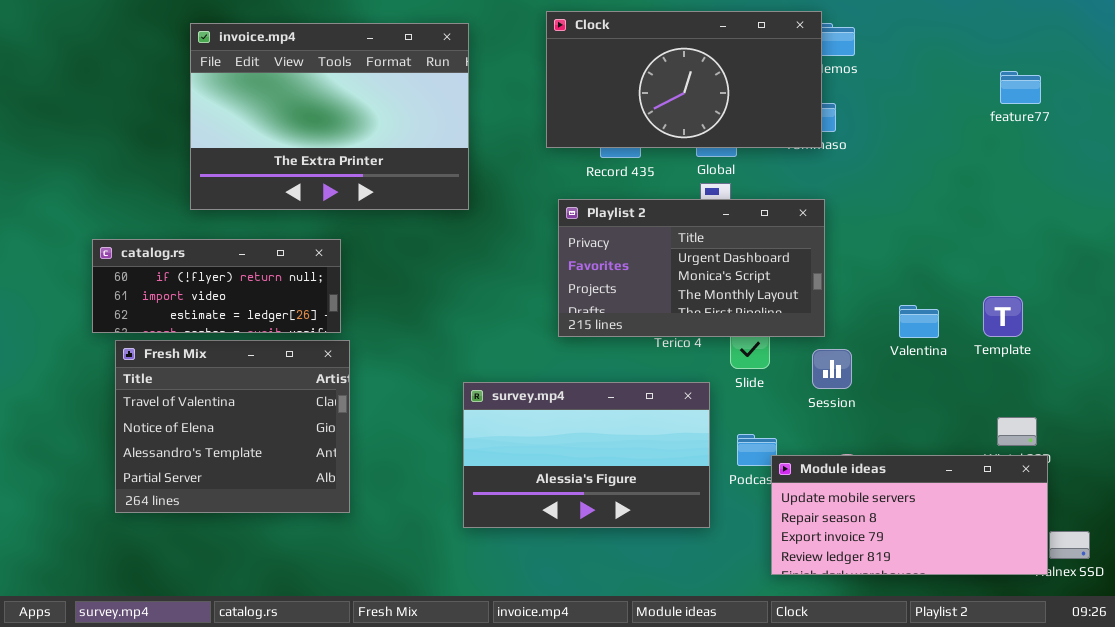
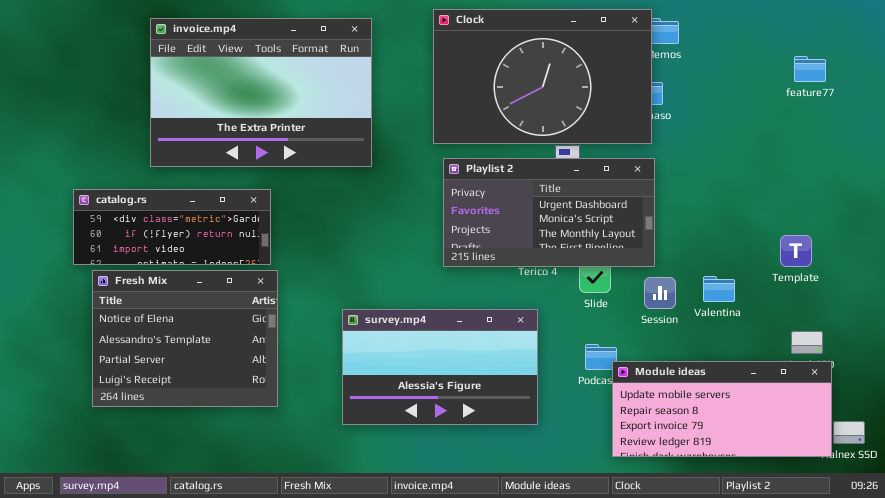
Clock: [546,11,822,148] -> [433,9,652,144], resized
catalog.rs: [92,239,341,333] -> [73,189,271,265], scrolled up 1 row
Valentina: [899,305,939,338] -> [703,276,735,302], moved
Fresh Mix: [115,340,350,513] -> [92,270,278,407], scrolled down 1 row
survey.mp4: [463,382,710,528] -> [342,309,538,425], moved

